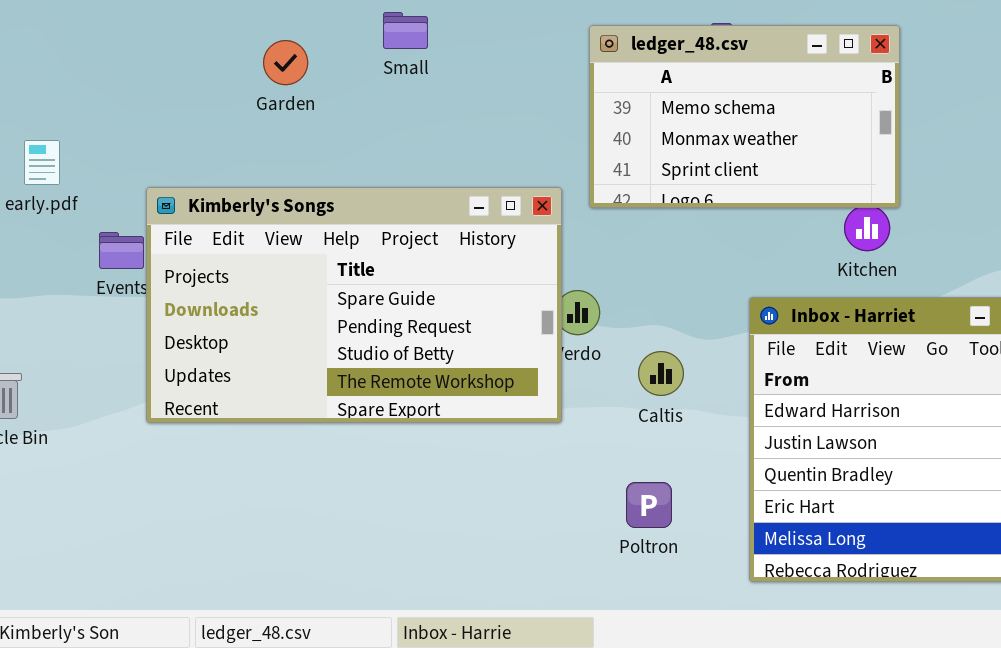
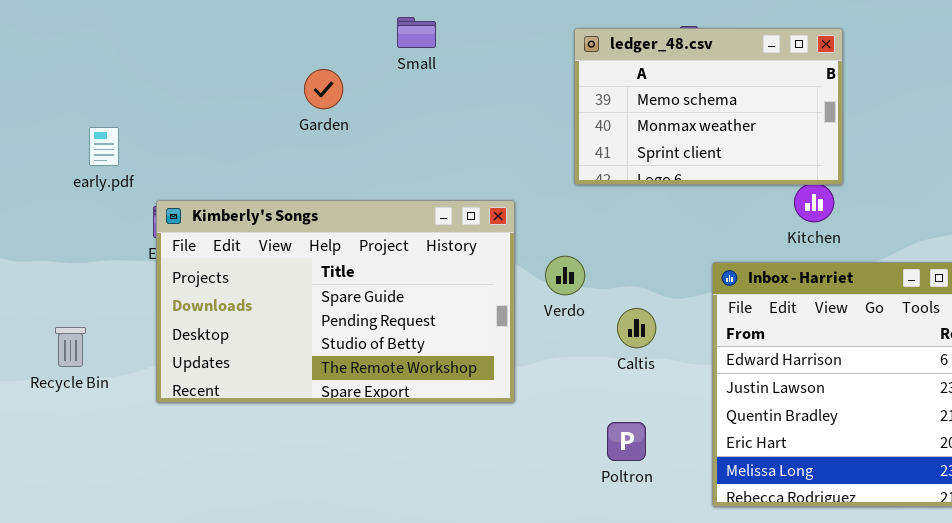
Garden: [263,40,308,85] -> [304,69,343,109], moved
Kimberly's Songs: [146,187,562,423] -> [156,200,515,403], moved

